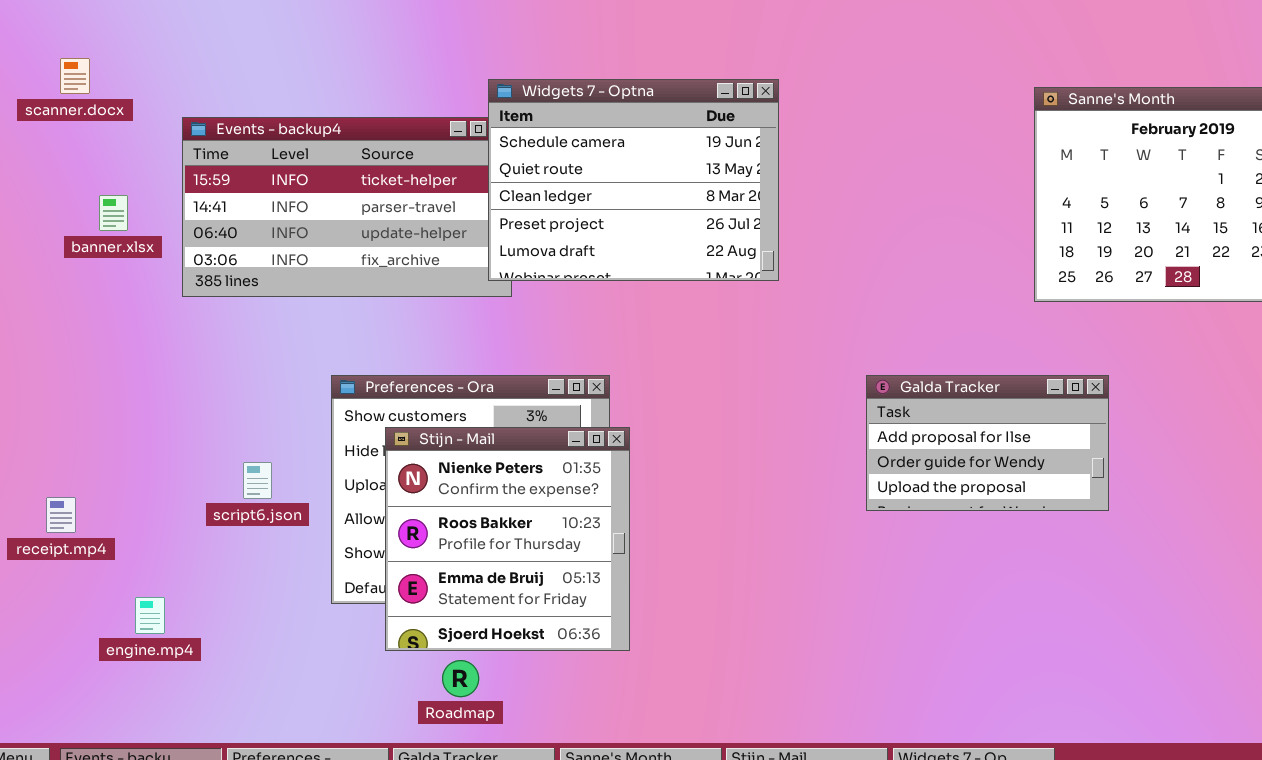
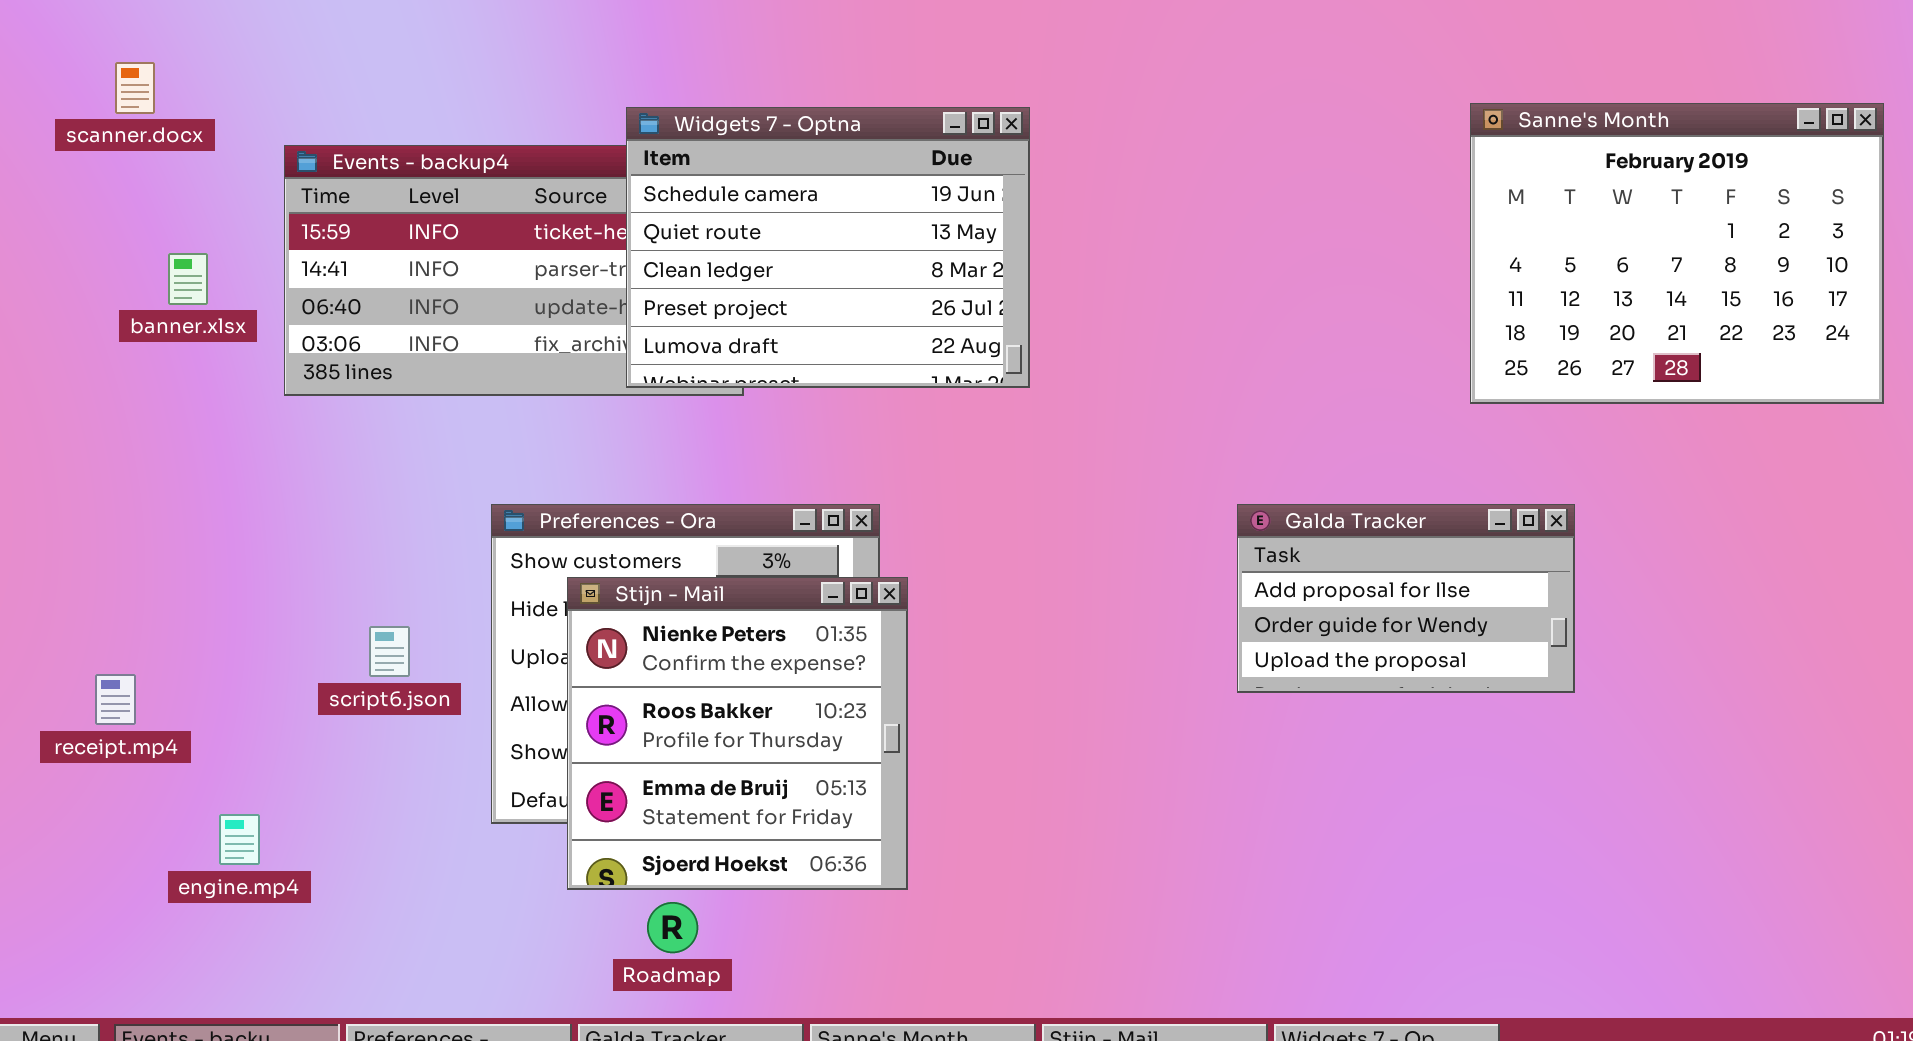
Widgets 7 - Optna: [488,79,779,281] -> [626,107,1030,388], moved

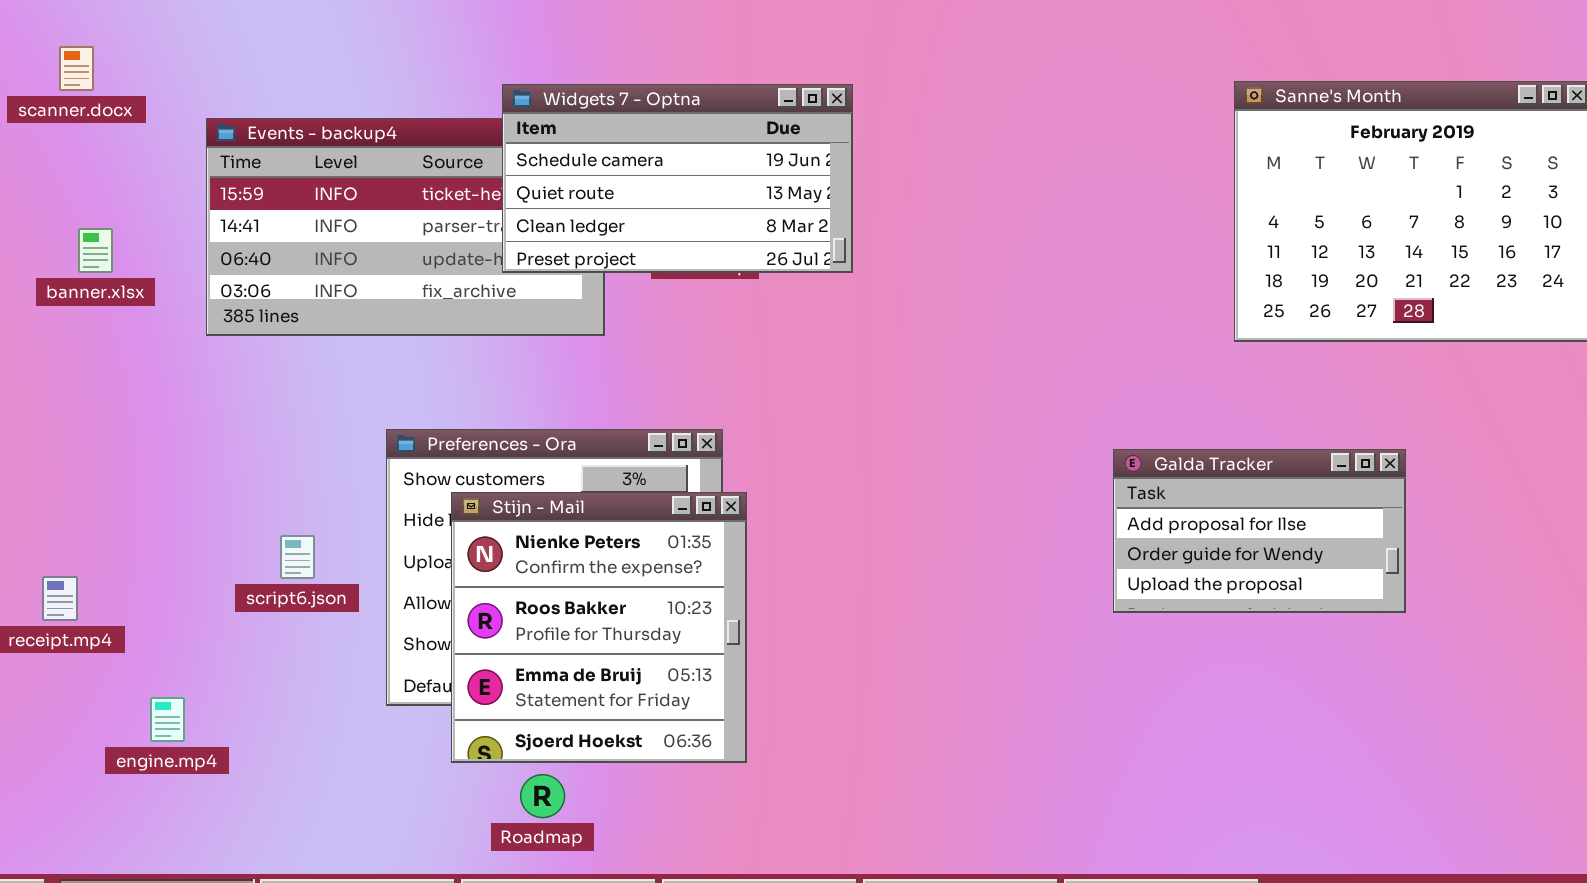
Widgets 7 - Optna: [626,107,1030,388] -> [502,84,853,273], resized
banner.xlsx: [168,253,208,305] -> [78,228,113,273], moved
Galda Tracker: [1237,504,1575,693] -> [1113,449,1406,613], moved

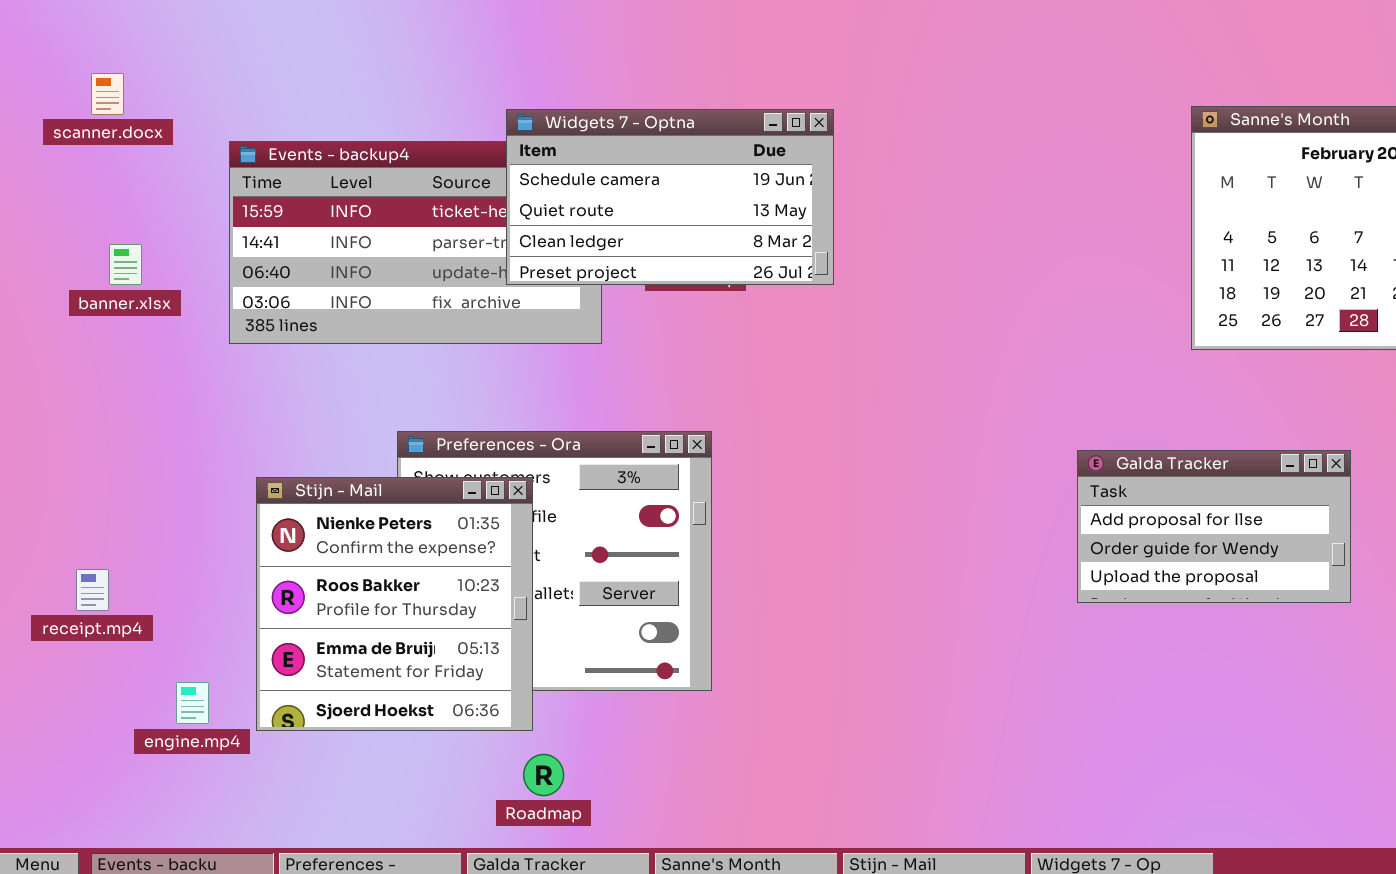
Stijn - Mail: [451,492,747,763] -> [256,477,533,731], moved

